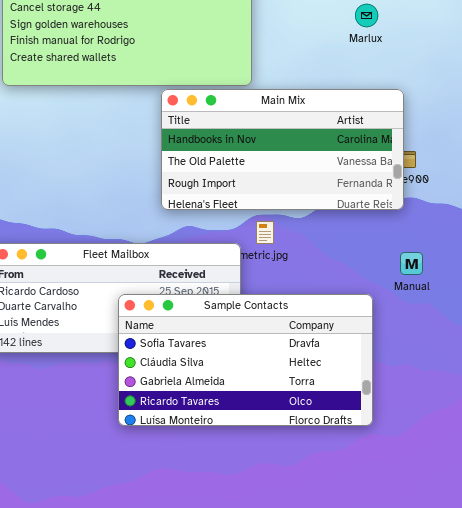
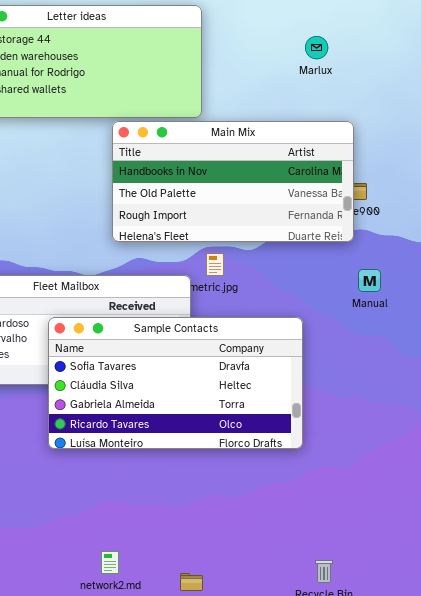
Manual: [400,252,423,275] -> [358,269,381,292], moved
Sample Contacts: [118,294,373,426] -> [48,317,303,449], moved

